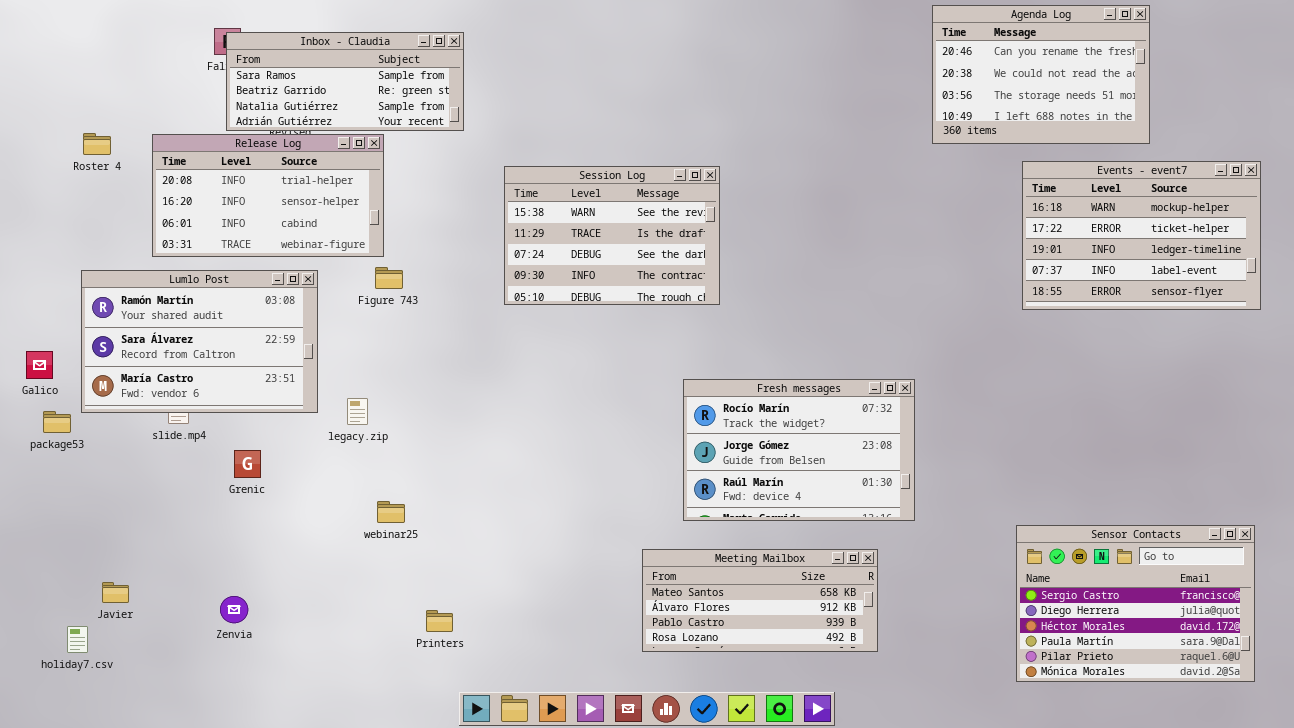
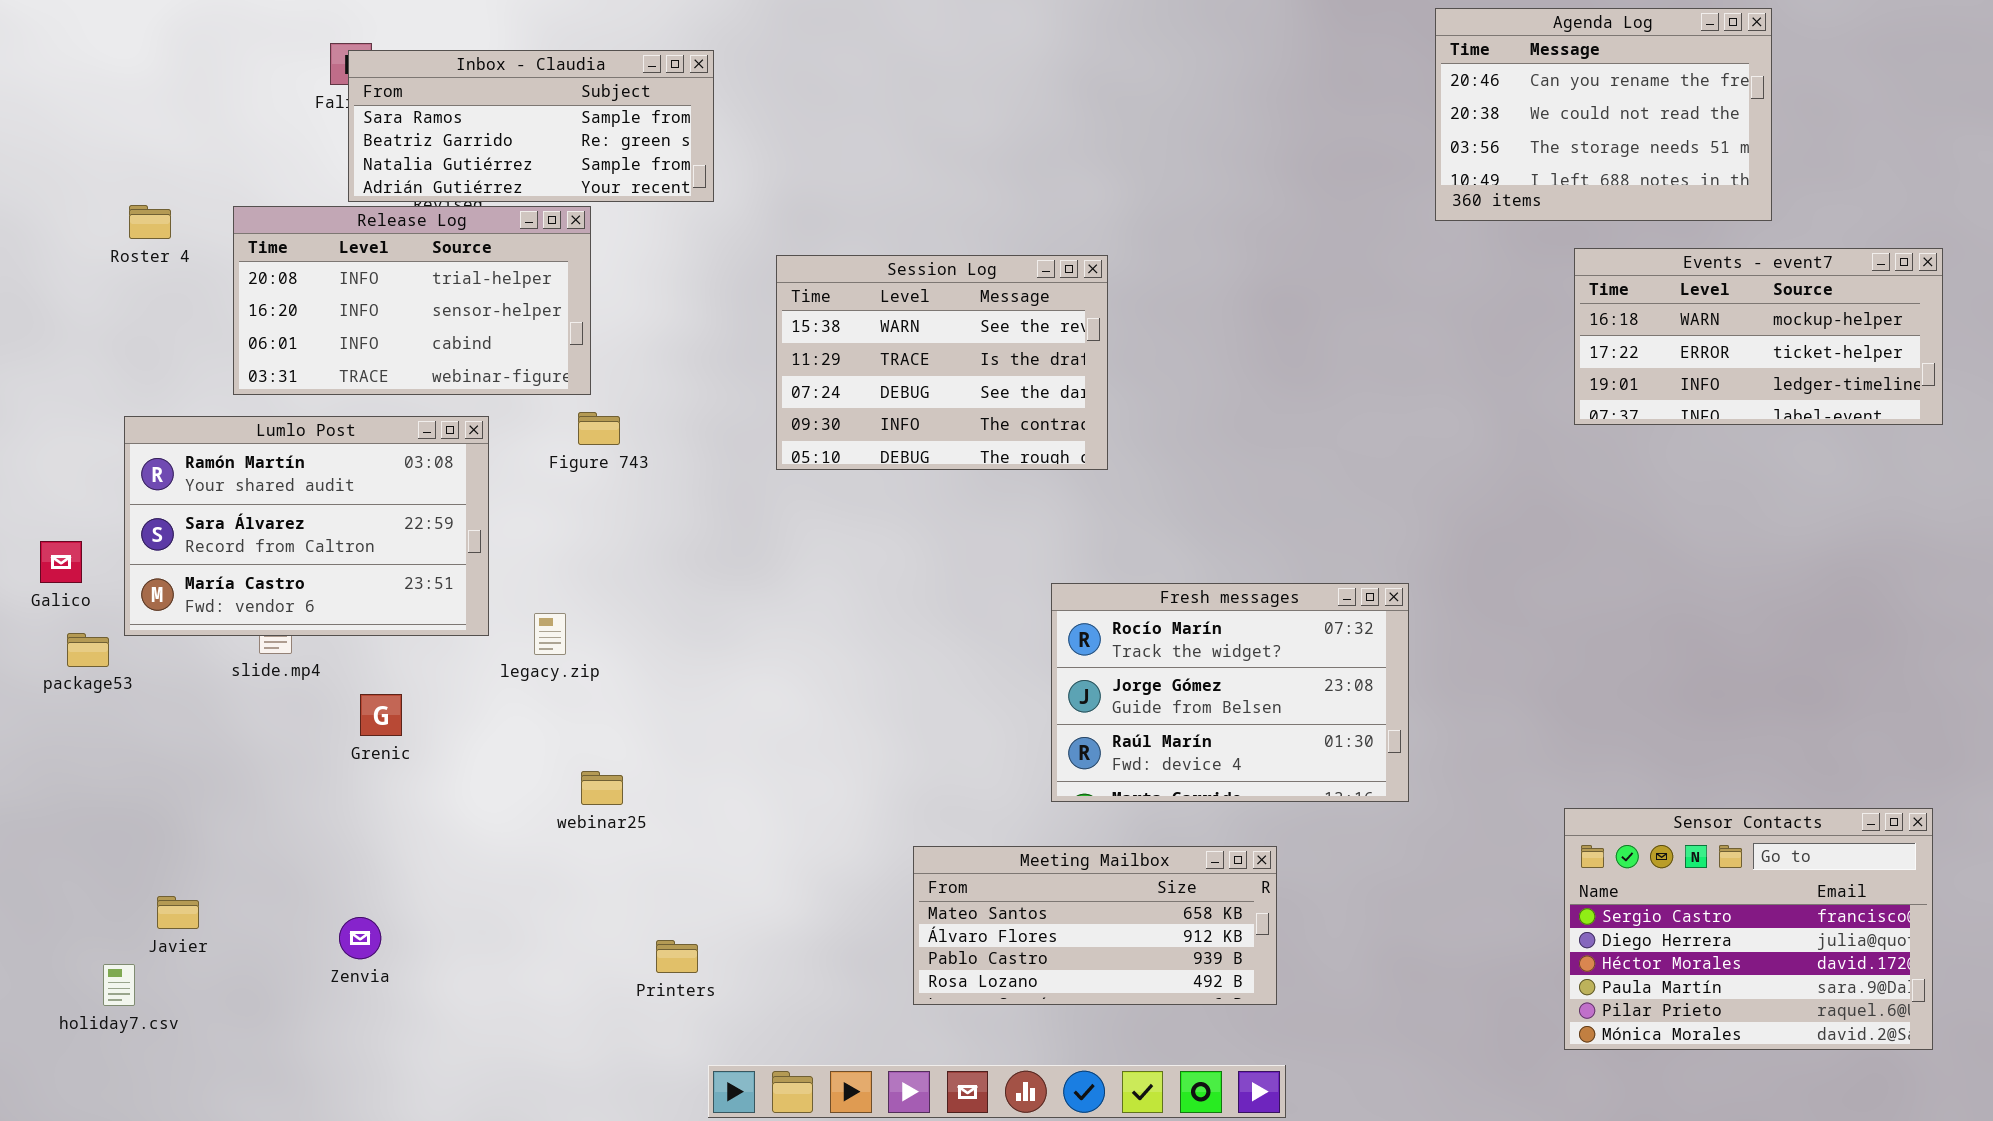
Events - event7: [1022,161,1261,310] -> [1574,248,1943,425], resized
Meeting Mailbox: [642,549,878,652] -> [913,846,1277,1005], moved

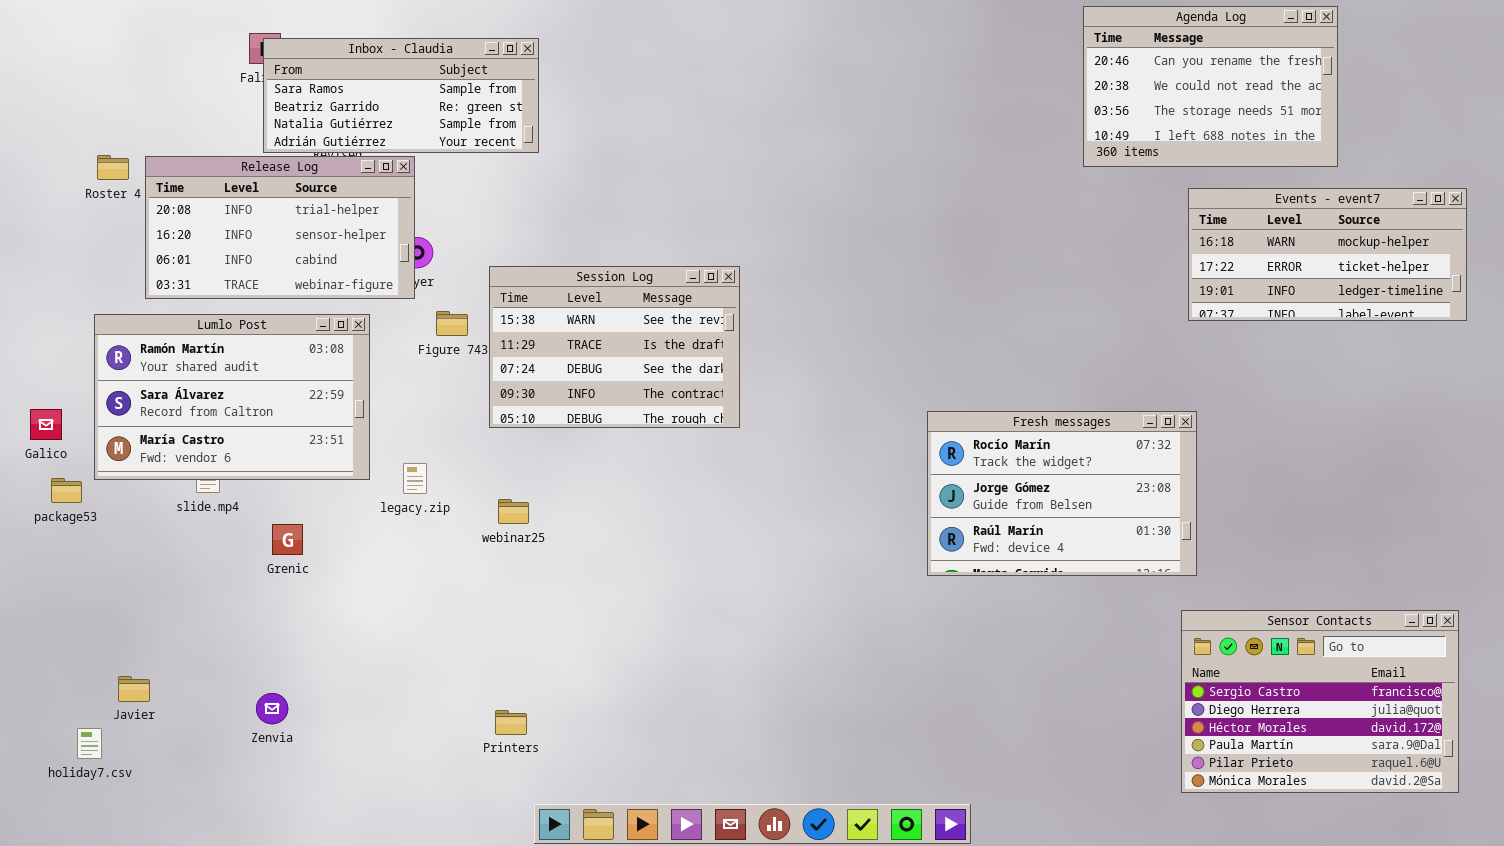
Release Log: [233,206,591,395] -> [145,156,415,299], moved
Session Log: [776,255,1108,470] -> [489,266,740,428], moved
Fresh messages: [1051,583,1409,802] -> [927,411,1197,576], moved
webinar25: [581,771,623,805] -> [498,499,529,524], moved
Meeting Mailbox: [913,846,1277,1005] -> none, closed

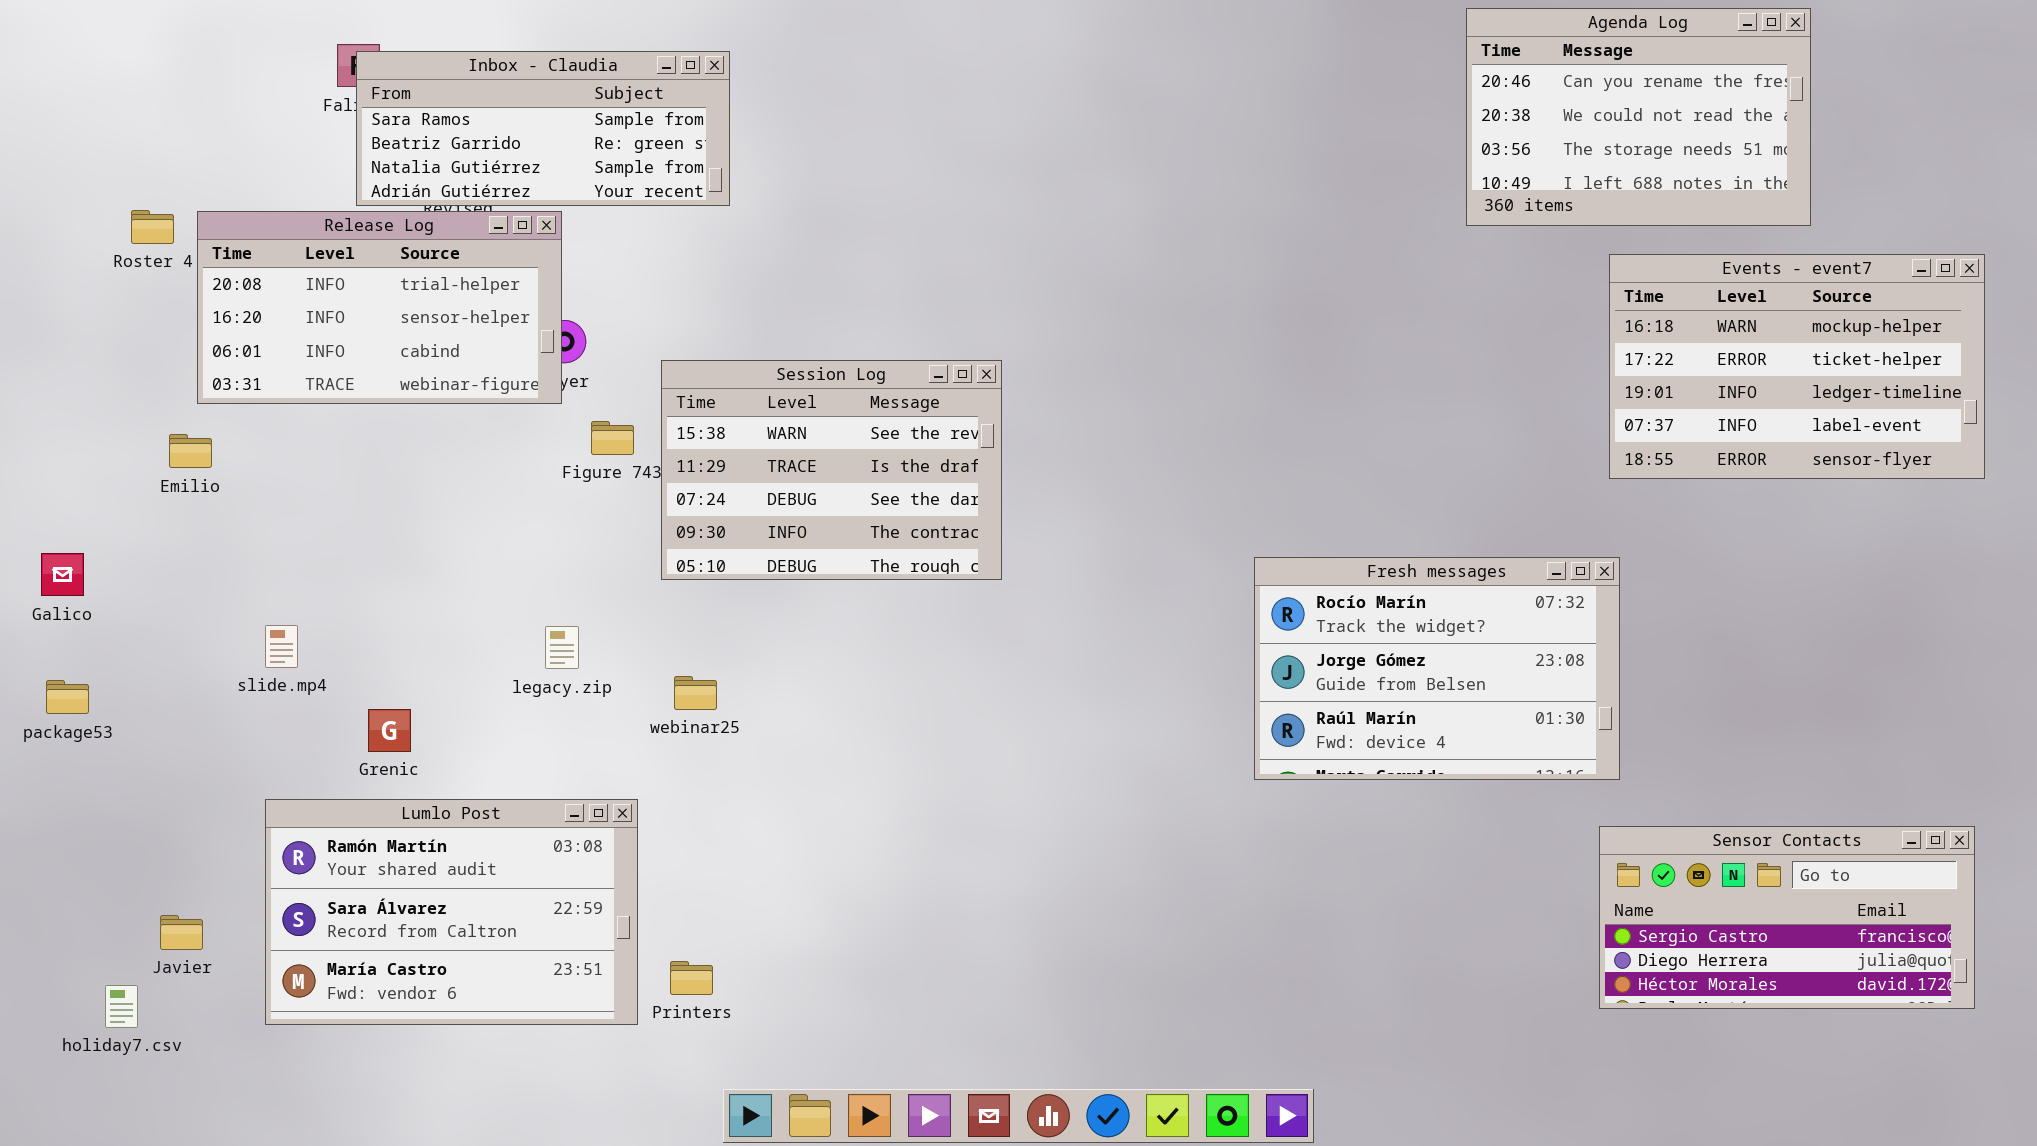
Events - event7: [1188,188,1467,321] -> [1609,254,1985,479], resized
Lumlo Post: [94,314,370,480] -> [265,799,638,1025], moved
package53: [51,478,82,503] -> [46,680,89,714], moved
Sensor Contacts: [1181,610,1459,793] -> [1599,826,1975,1009], resized

